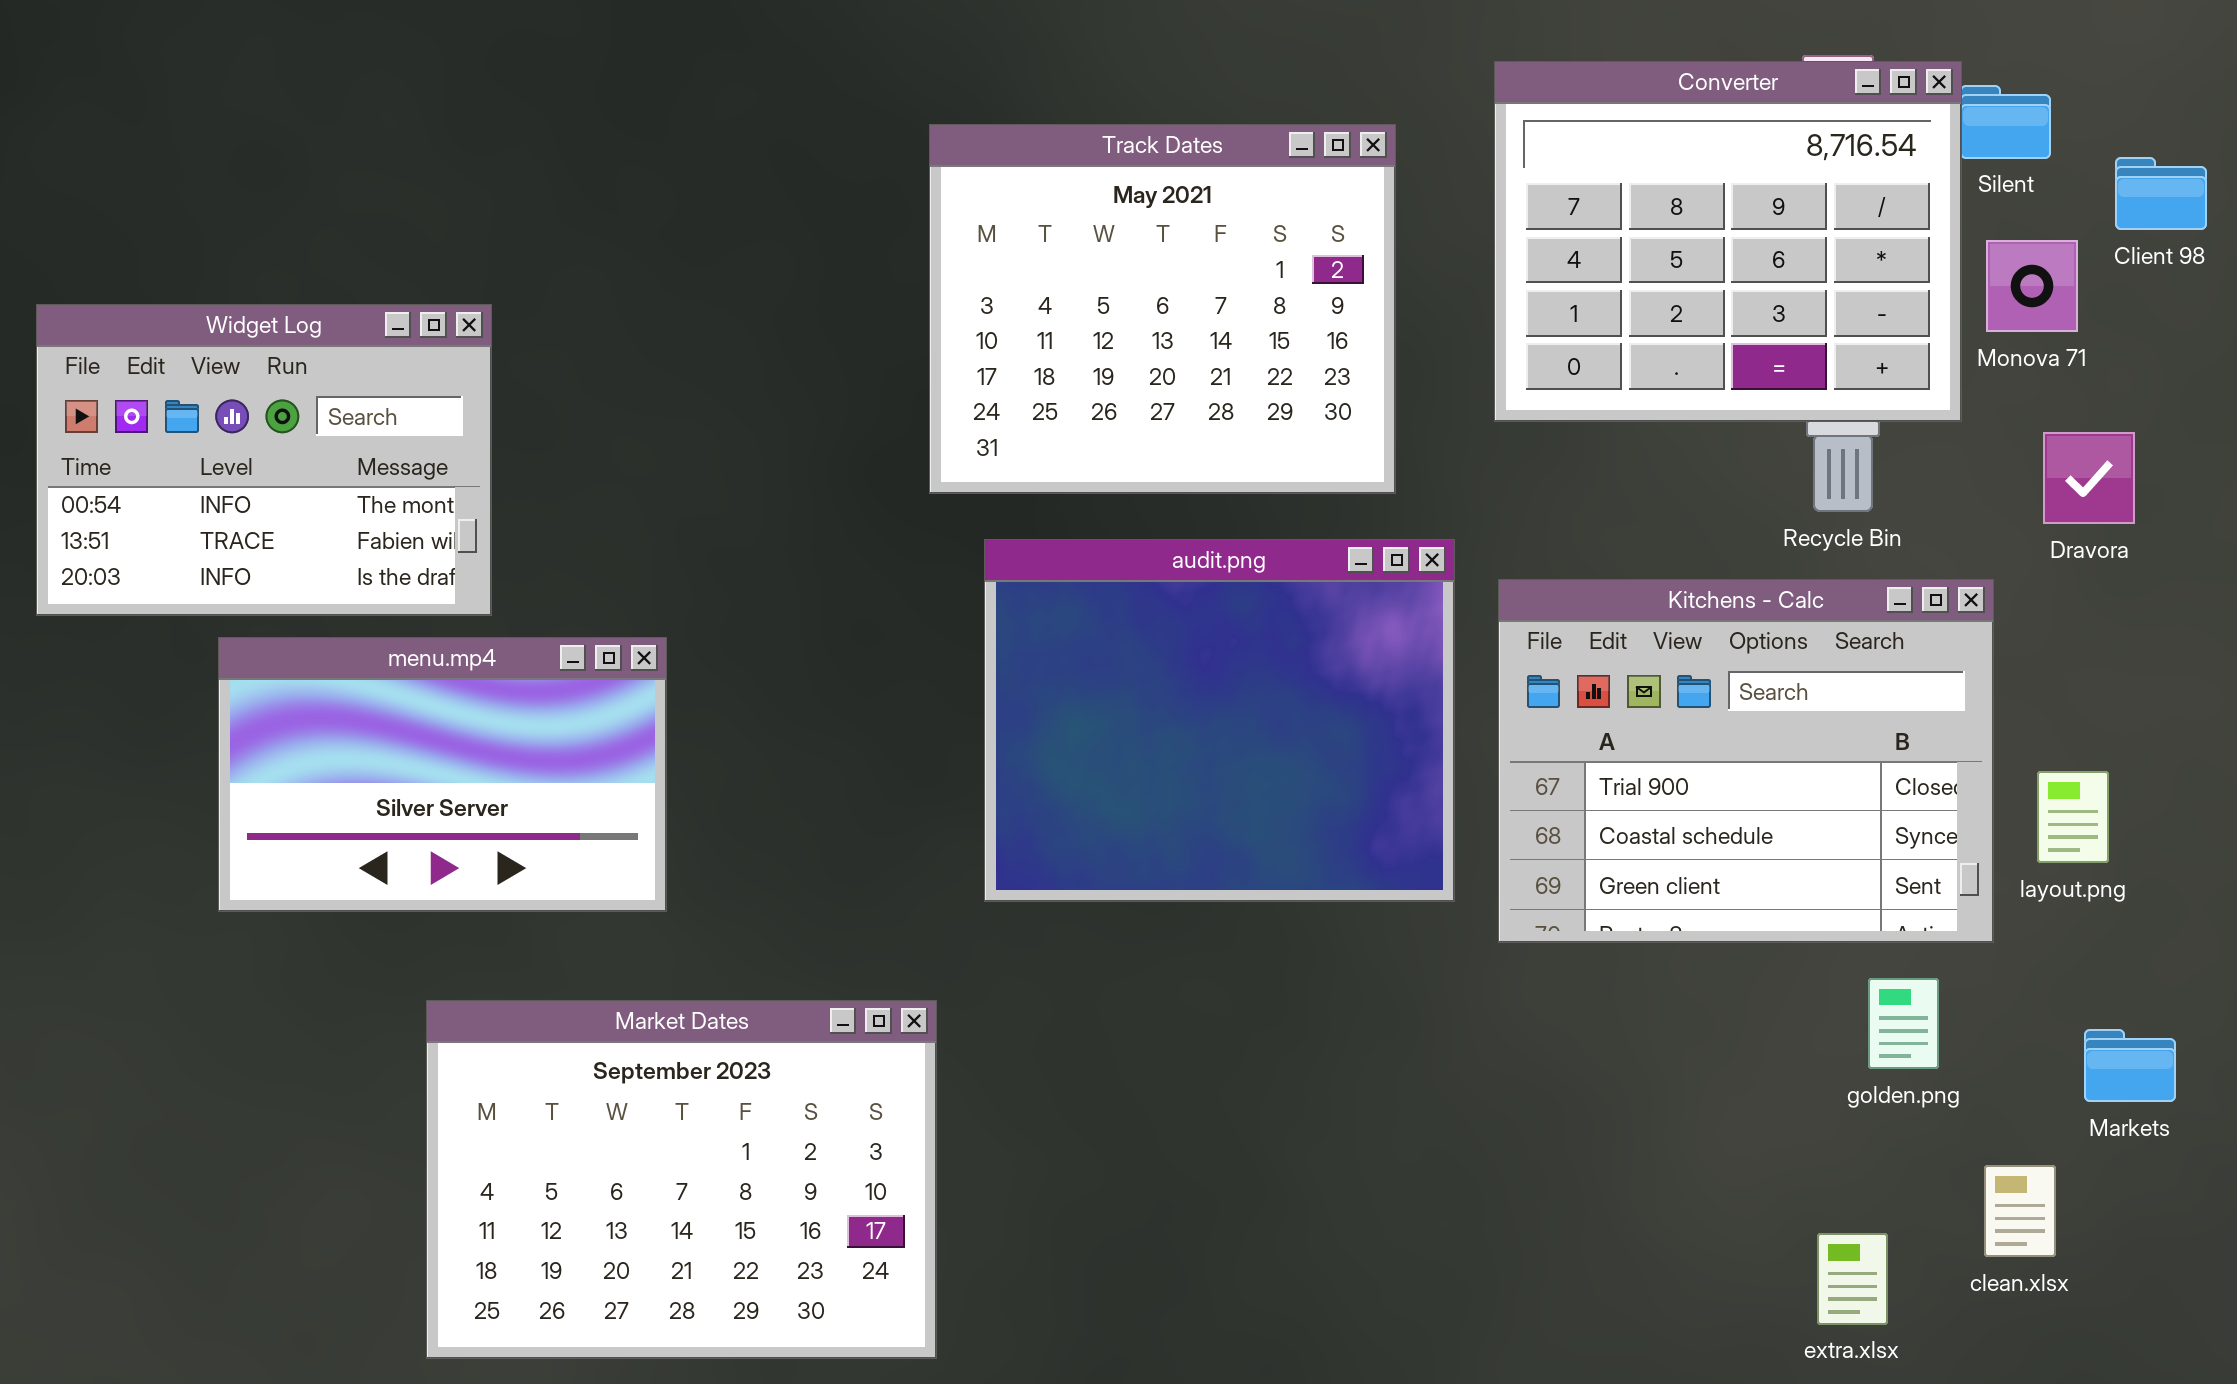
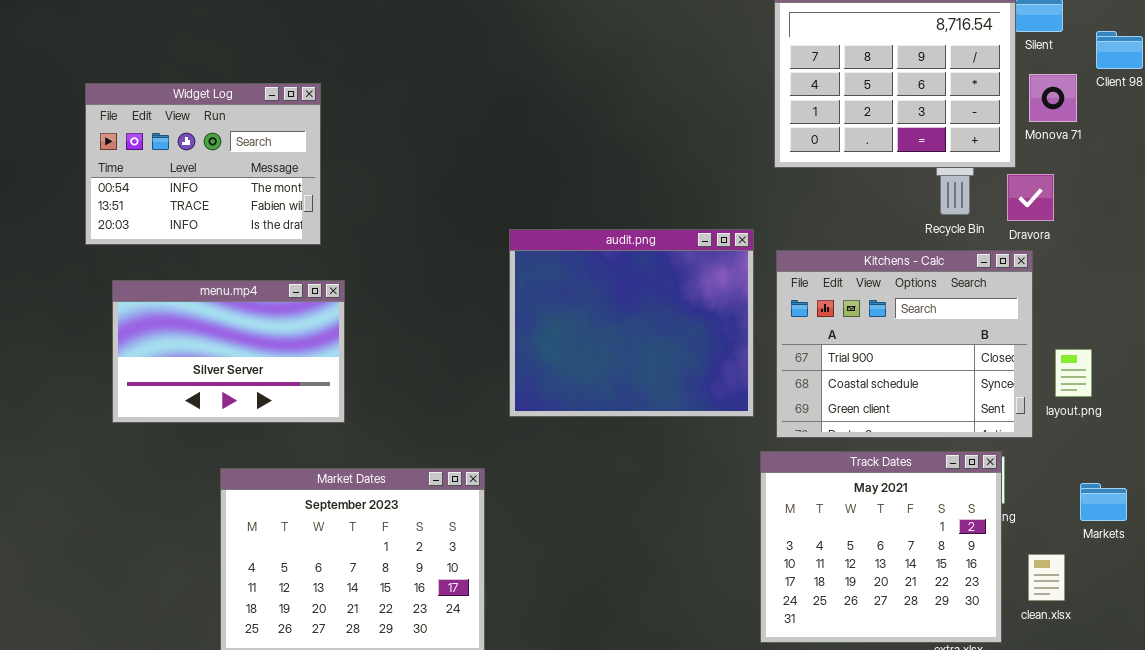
Track Dates: [929,124,1396,494] -> [760,451,1002,643], moved
Widget Log: [36,304,492,616] -> [85,83,321,245], moved
Dravora: [2043,432,2135,524] -> [1007,174,1054,221], moved

